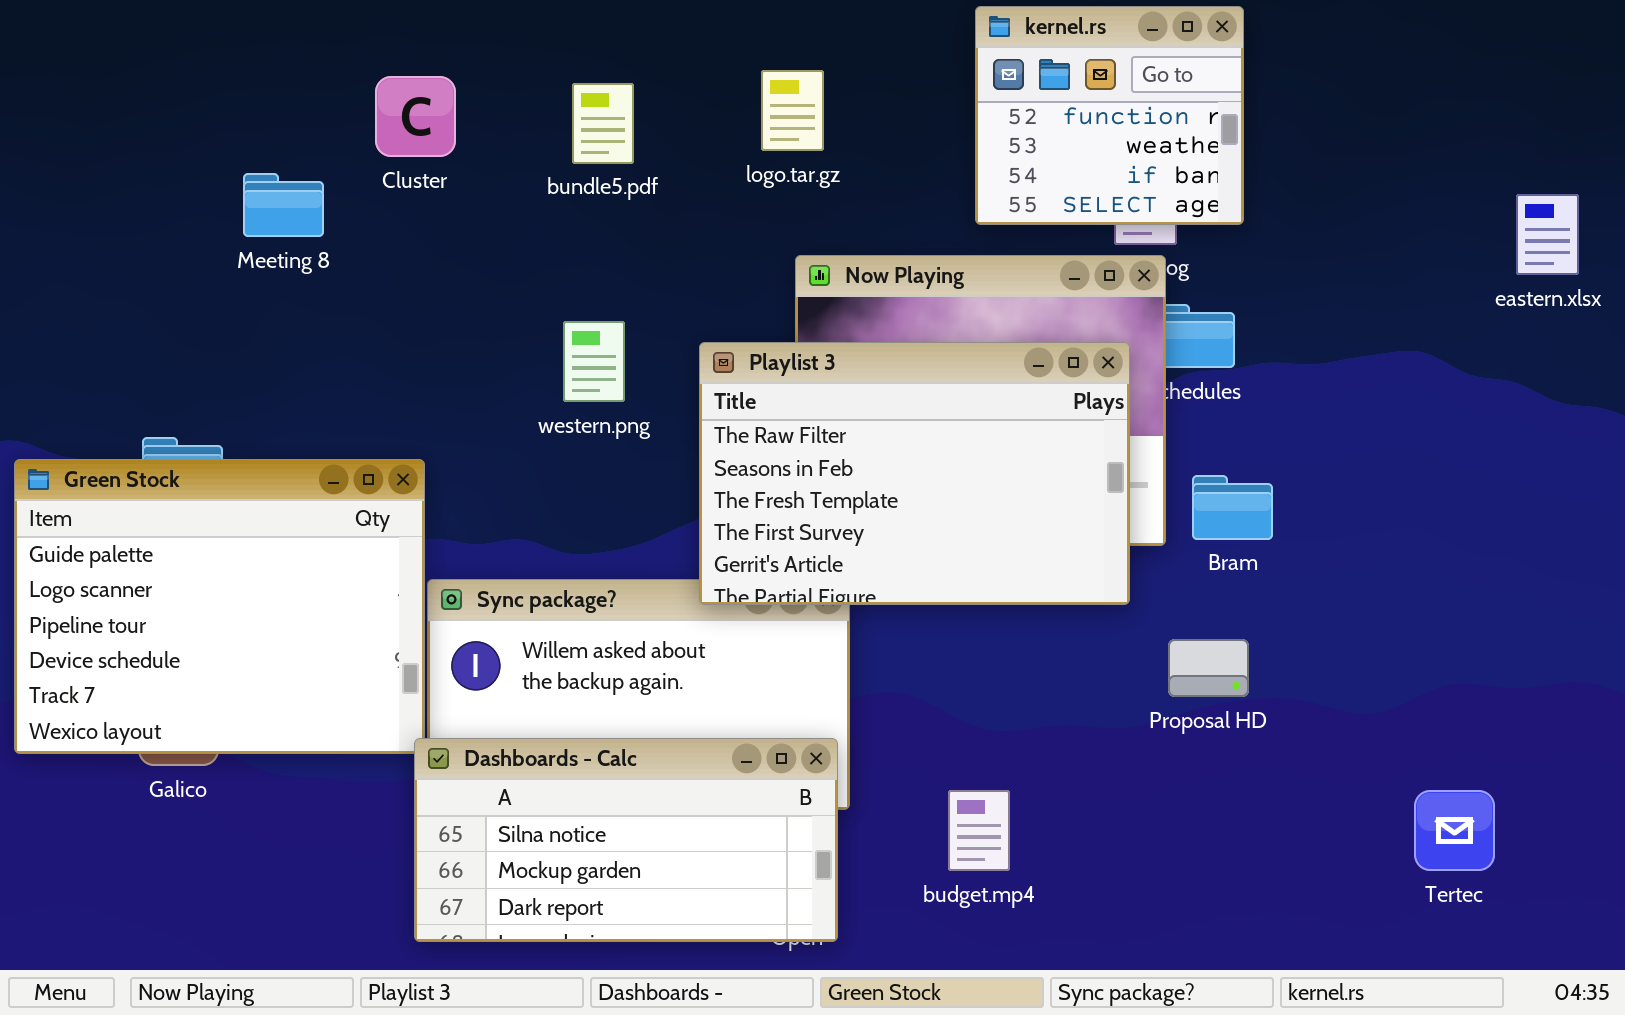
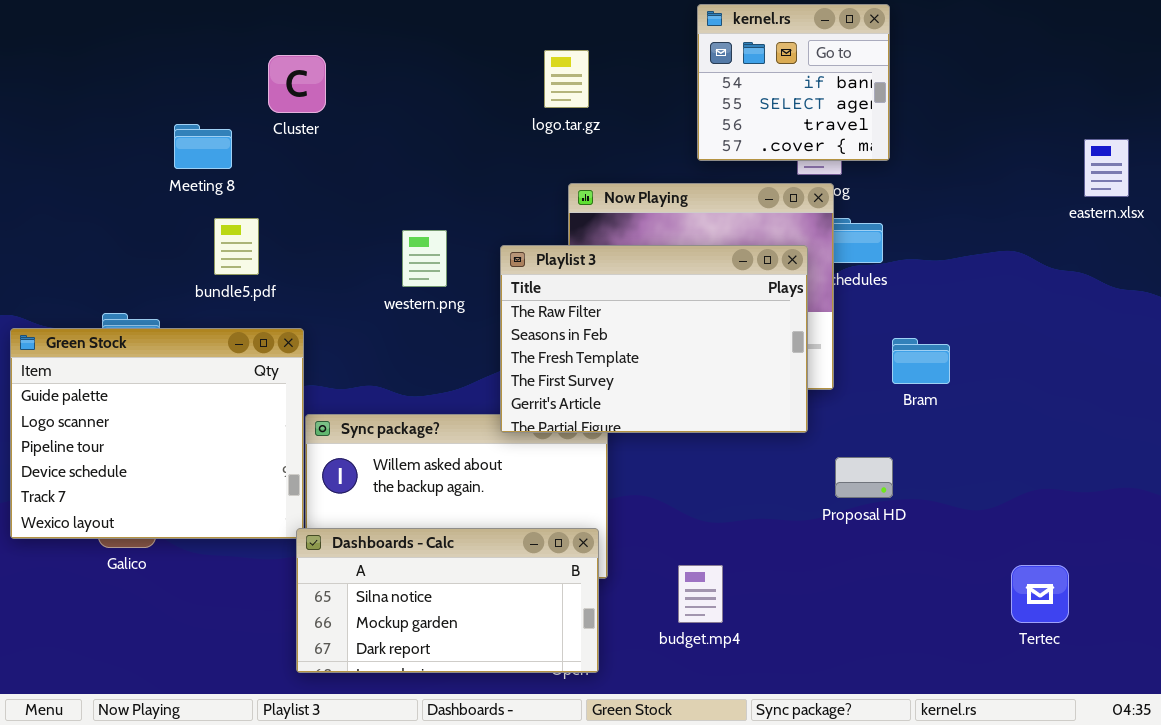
kernel.rs: [975,6,1244,225] -> [697,4,890,161], scrolled down 2 rows
bundle5.pdf: [572,83,634,164] -> [214,218,259,275], moved
Bram: [1192,475,1273,540] -> [892,338,950,384], moved

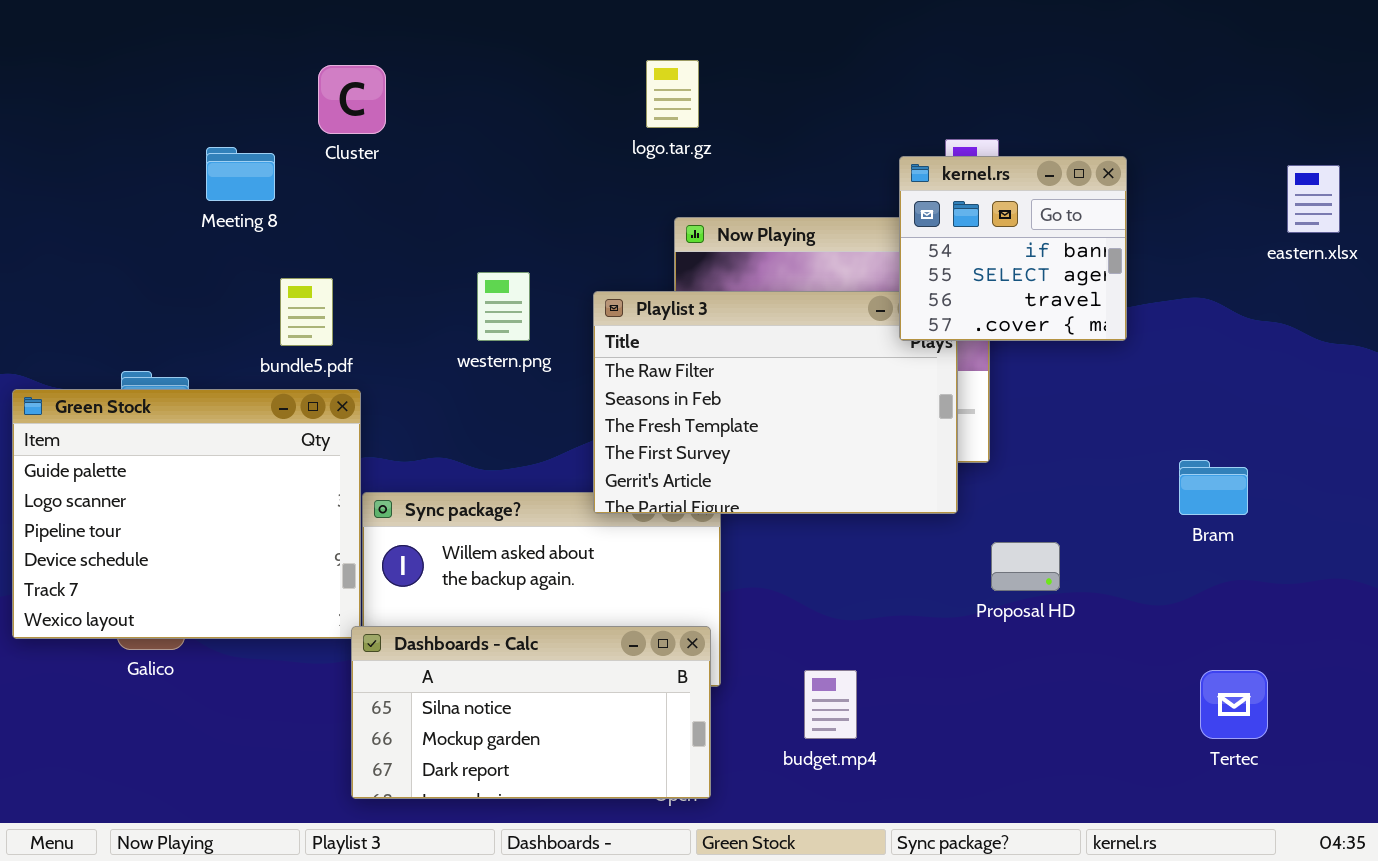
kernel.rs: [697,4,890,161] -> [899,156,1127,341], moved
bundle5.pdf: [214,218,259,275] -> [280,278,333,346], moved
Bram: [892,338,950,384] -> [1179,460,1248,515], moved

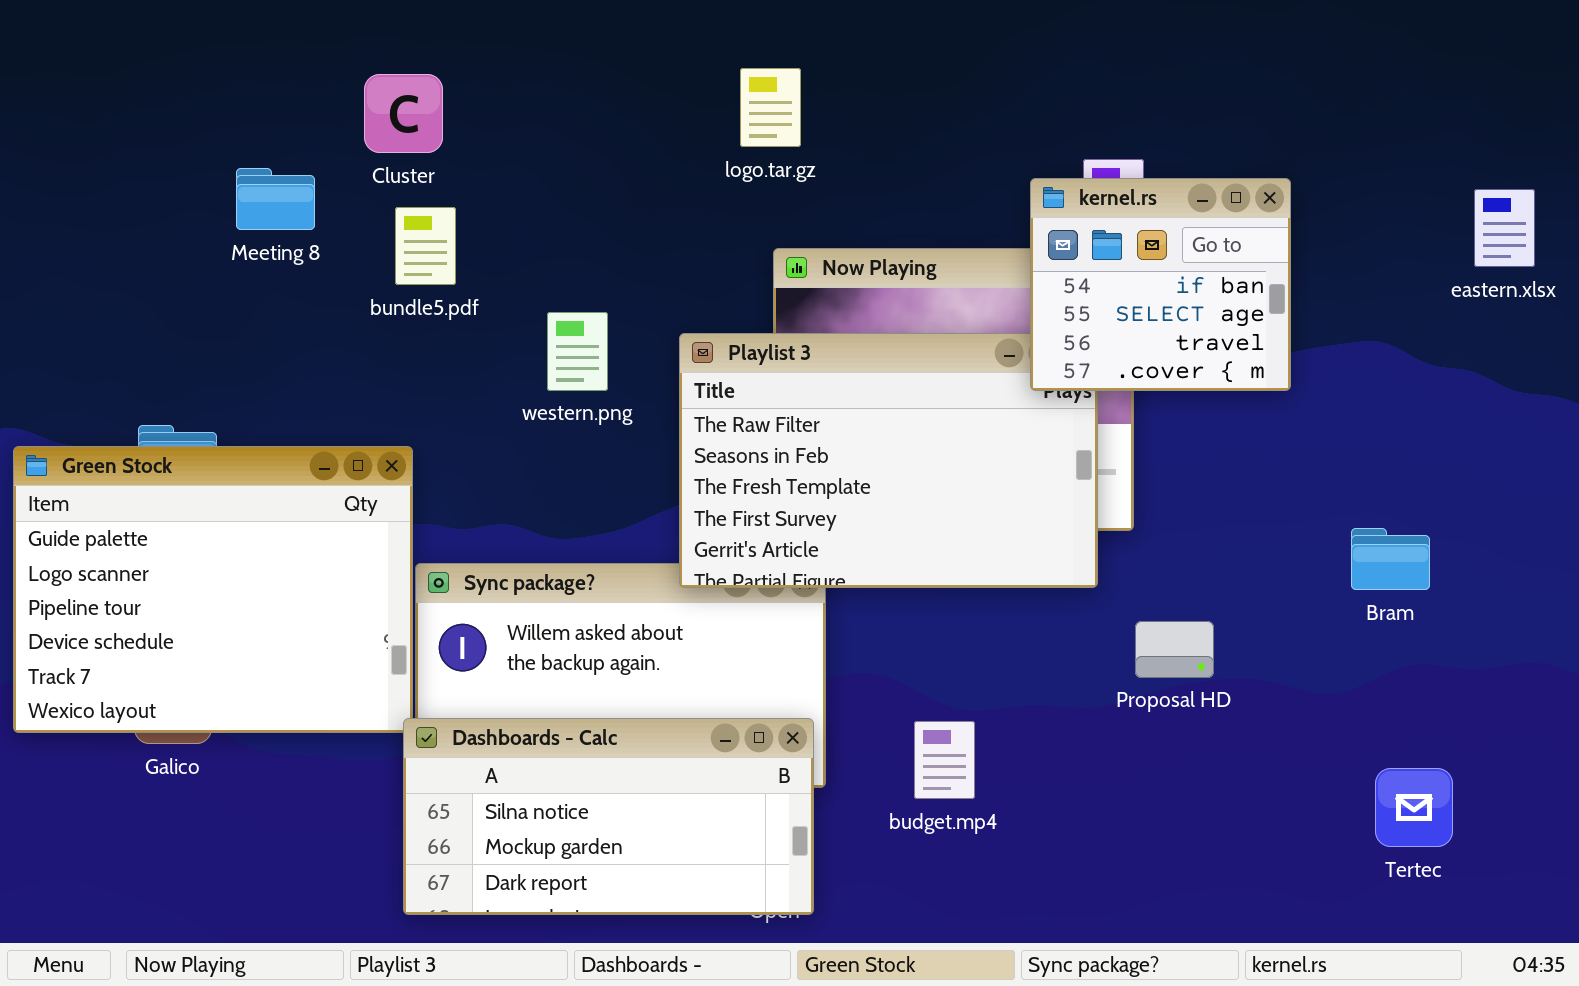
bundle5.pdf: [280,278,333,346] -> [395,207,456,285], moved
budget.mp4: [804,670,857,739] -> [914,721,975,799], moved

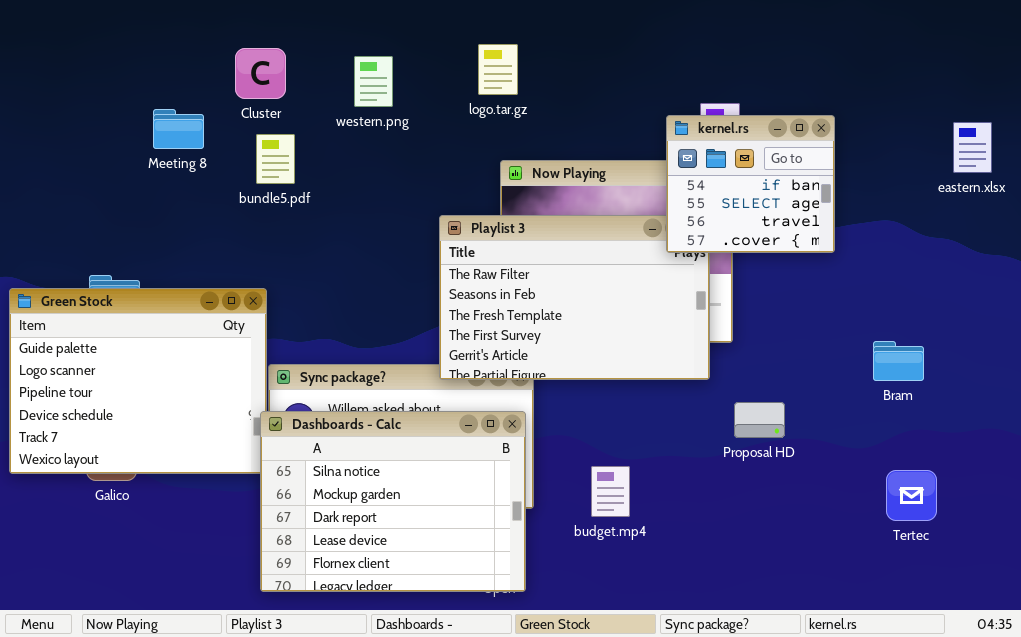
western.png: [547,312,608,391] -> [354,56,393,107], moved
Dashboards - Calc: [403,718,814,915] -> [260,411,526,592], resized
Tertec: [1375,768,1453,847] -> [886,470,937,521], moved

